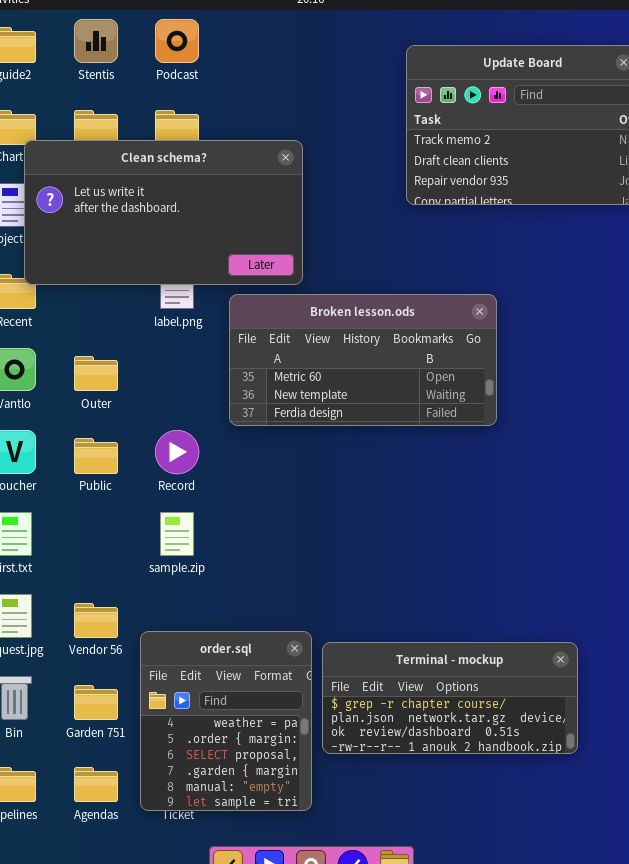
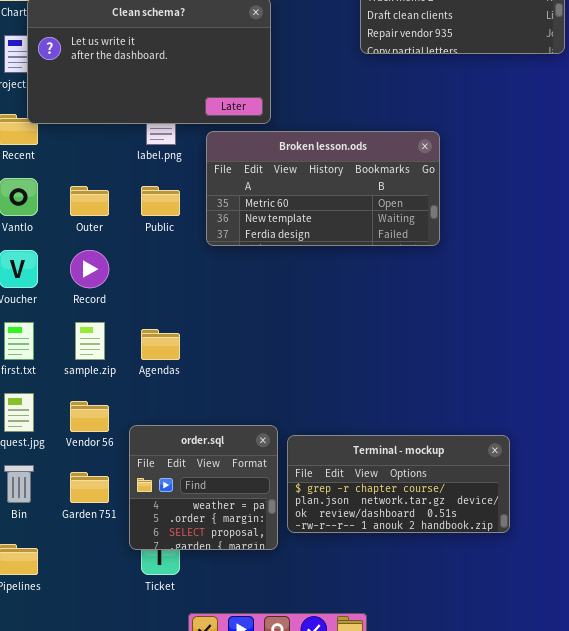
Record: [155,430,199,474] -> [70,250,109,288], moved
Public: [74,438,118,474] -> [141,186,180,216], moved
sample.zip: [160,512,194,556] -> [75,322,105,360], moved
order.sql: [140,631,312,811] -> [129,425,278,550], resized
Agendas: [74,767,118,802] -> [141,329,180,360], moved

